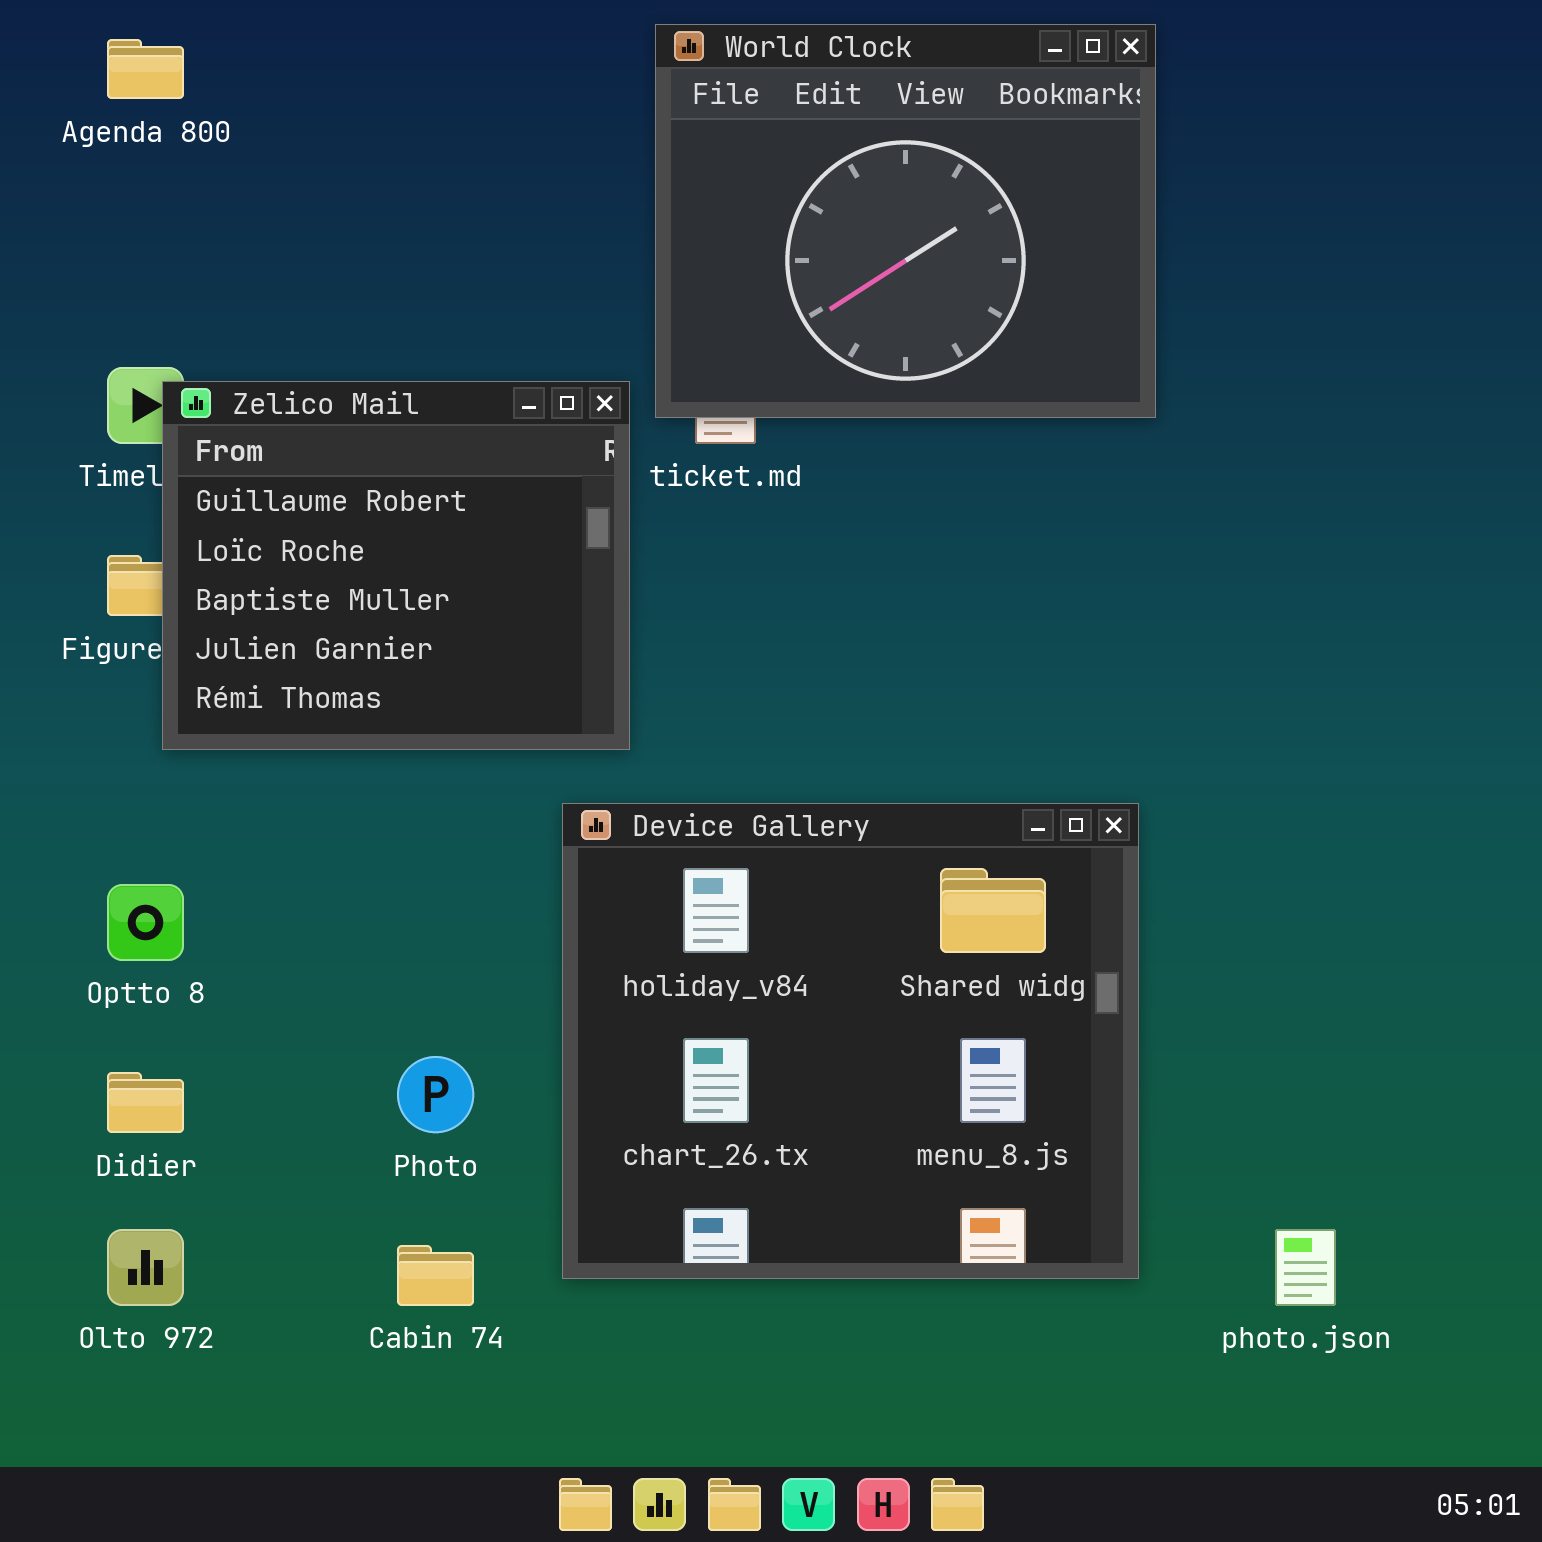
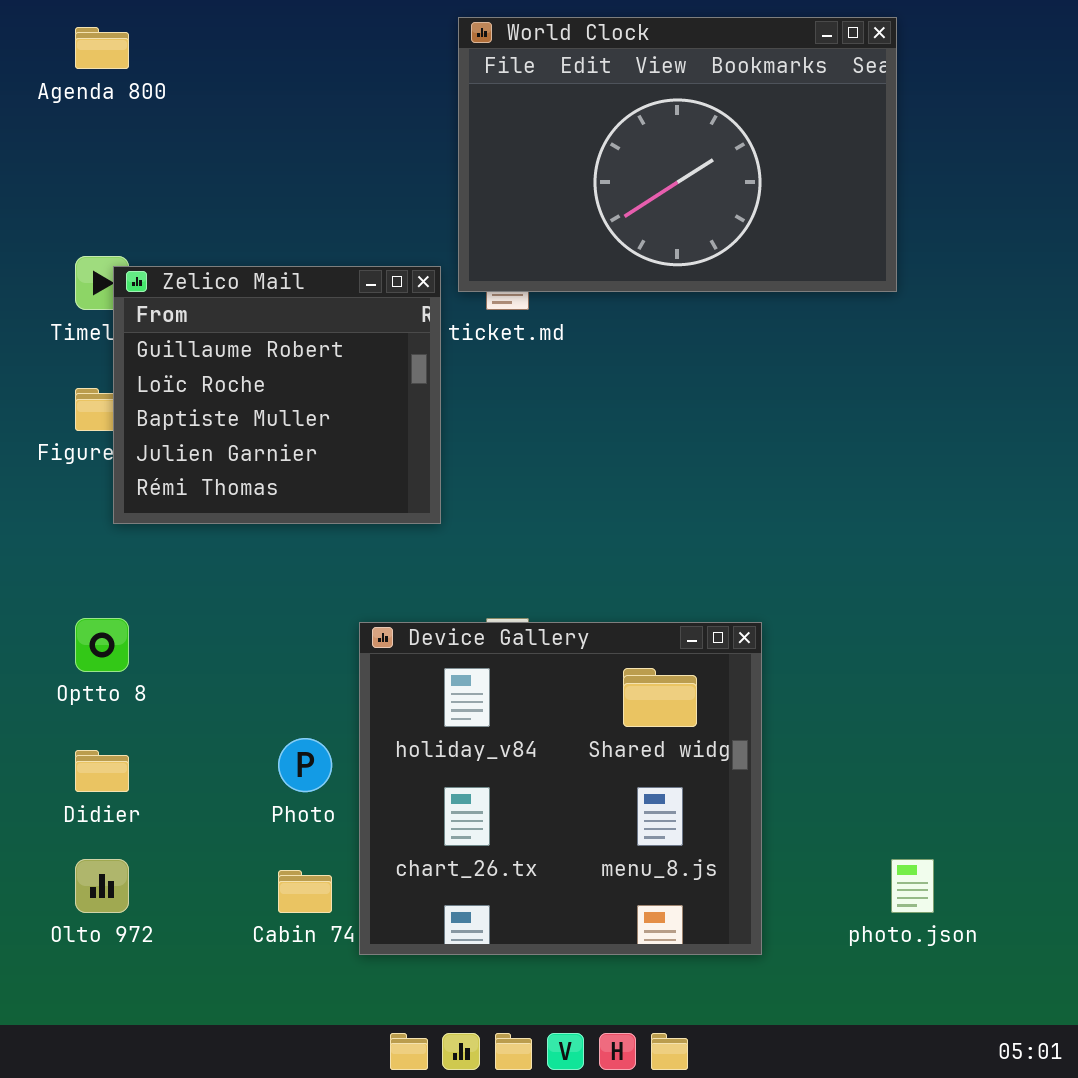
World Clock: [655,24,1156,418] -> [458,17,897,292], resized
Device Gallery: [562,803,1139,1279] -> [359,622,762,955], moved

